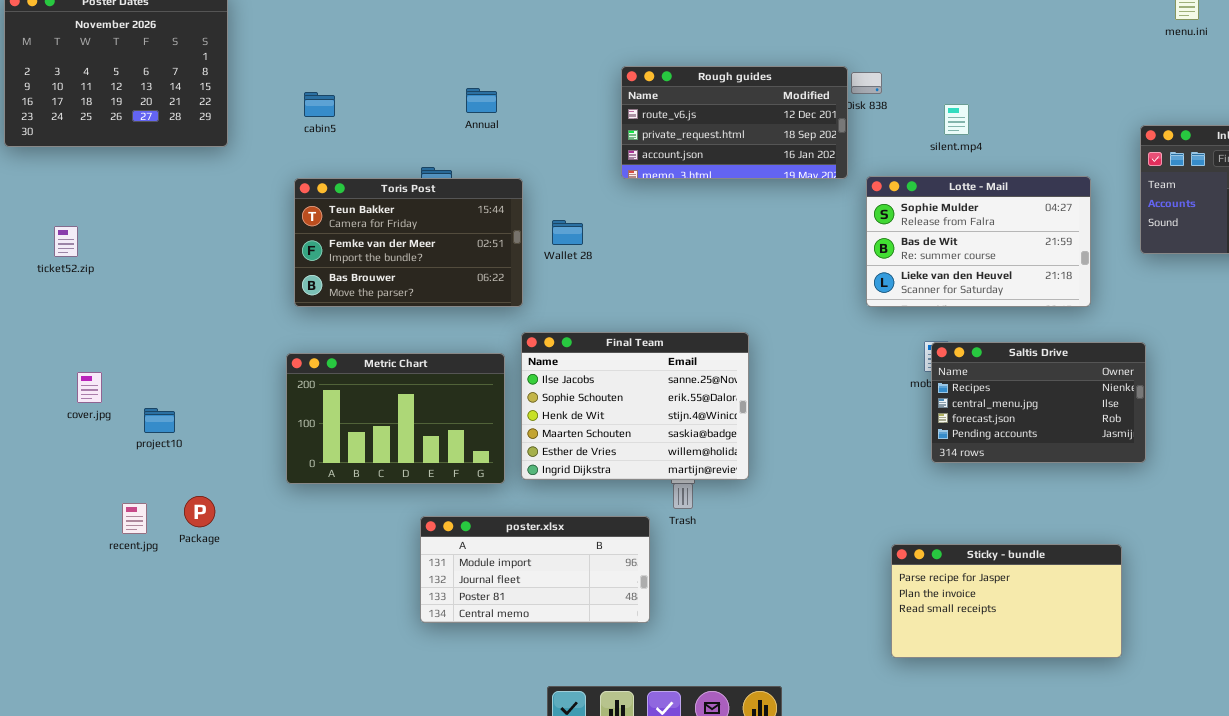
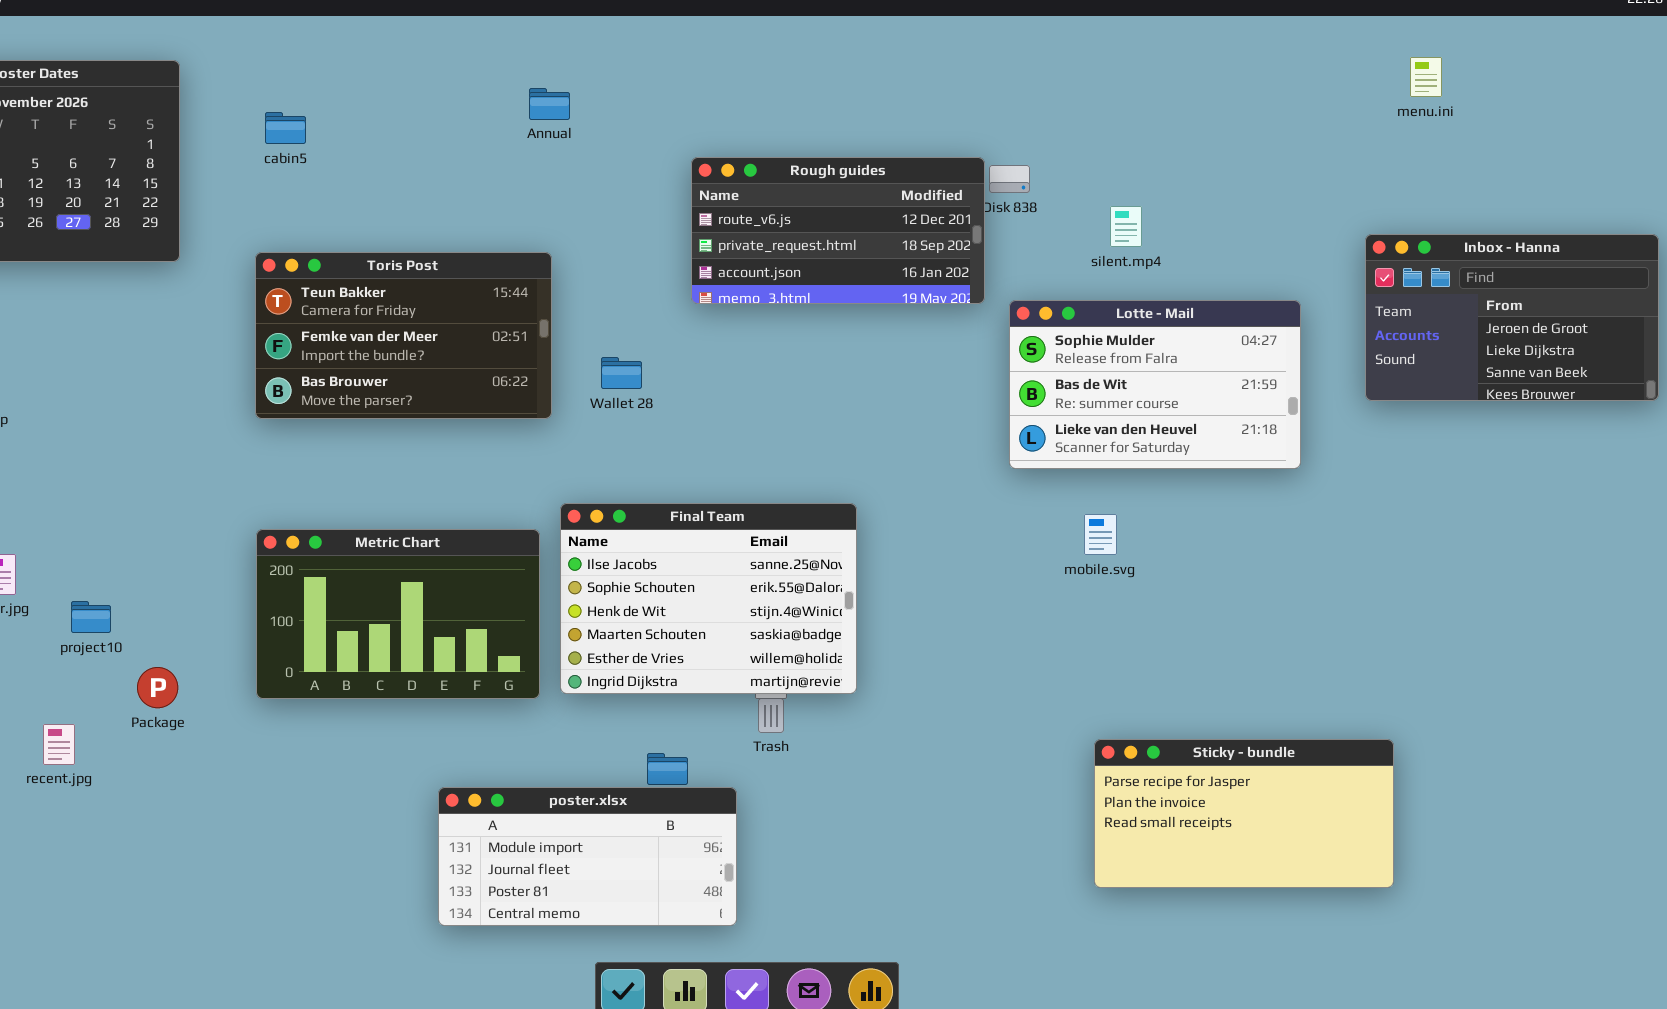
Annual: [466,88,497,113] -> [529,88,570,120], moved
cabin5: [304,92,335,117] -> [265,112,306,144], moved
Toris Post: [294,178,523,307] -> [255,252,552,419], moved
Saltis Drive: [931,342,1146,463] -> none, closed
Package: [184,496,215,527] -> [137,667,178,708], moved
poster.xlsx: [420,516,650,623] -> [438,787,737,926], moved
Sticky - bundle: [891,544,1122,658] -> [1094,739,1394,888], moved

